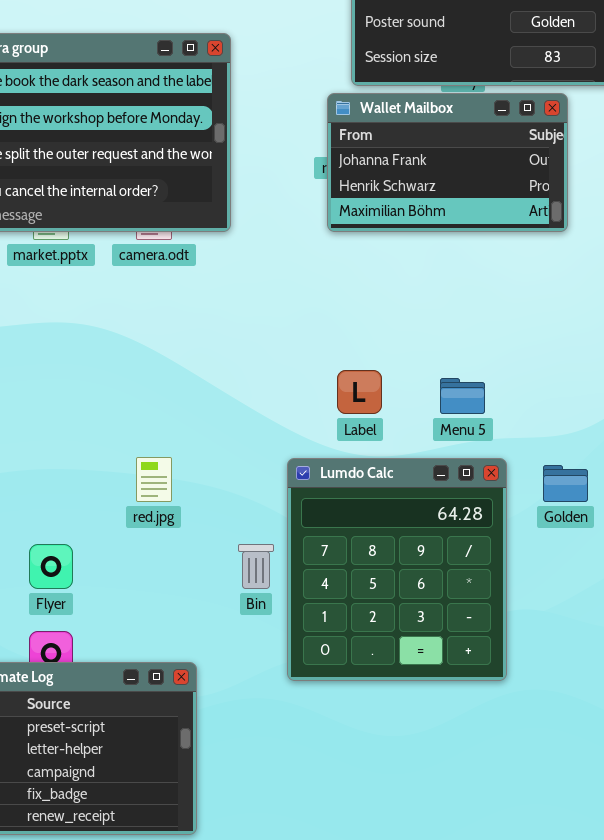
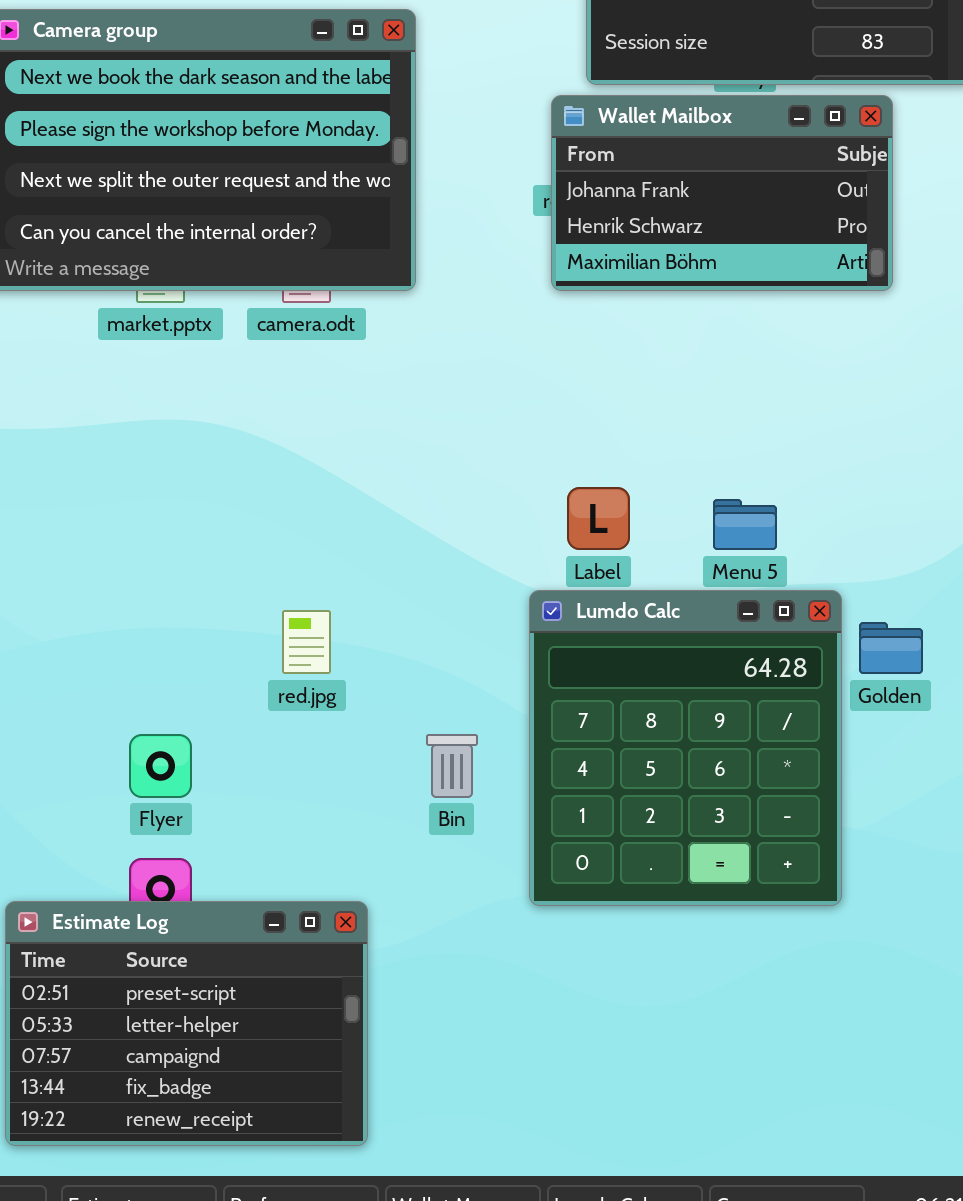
Lumdo Calc: [287,458,507,681] -> [529,590,842,906], moved

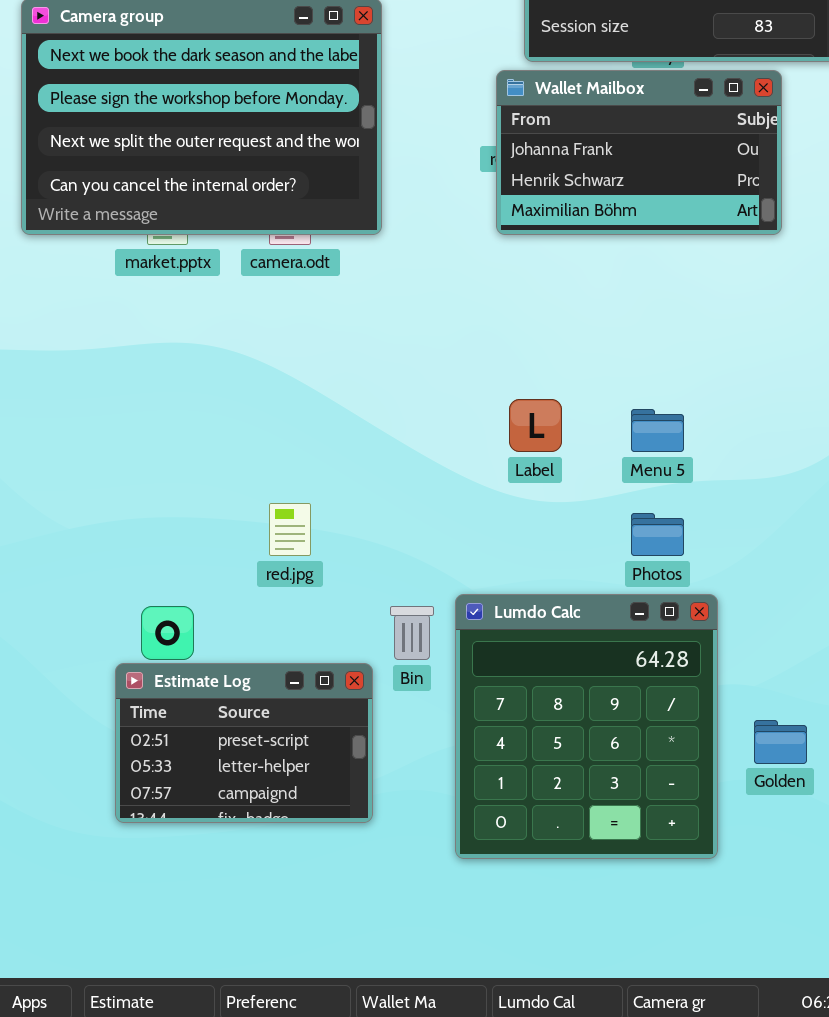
Lumdo Calc: [529,590,842,906] -> [455,594,718,859], moved
Golden: [859,622,923,674] -> [754,720,807,764], moved
Estimate Log: [5,901,368,1146] -> [115,663,373,823], moved, resized

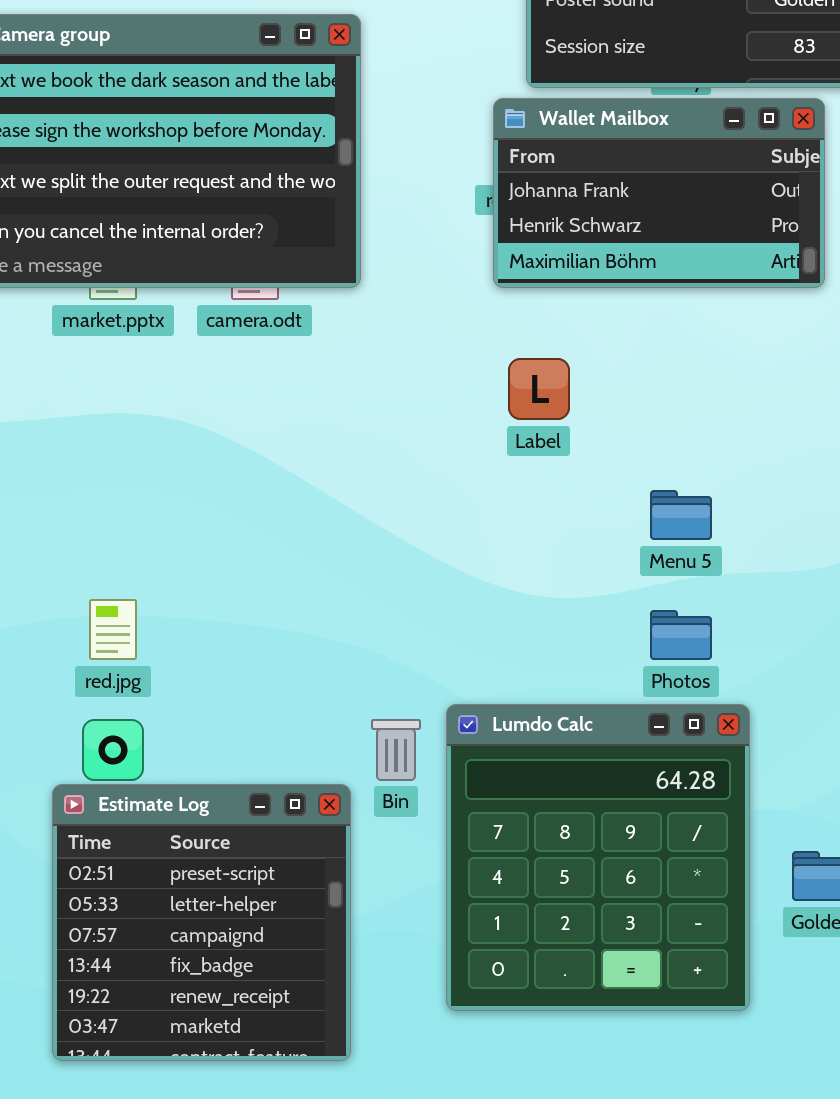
Label: [509,399,562,452] -> [508,358,570,420], moved
red.jpg: [269,503,311,556] -> [89,599,137,660], moved
Estimate Log: [115,663,373,823] -> [52,784,351,1061], resized

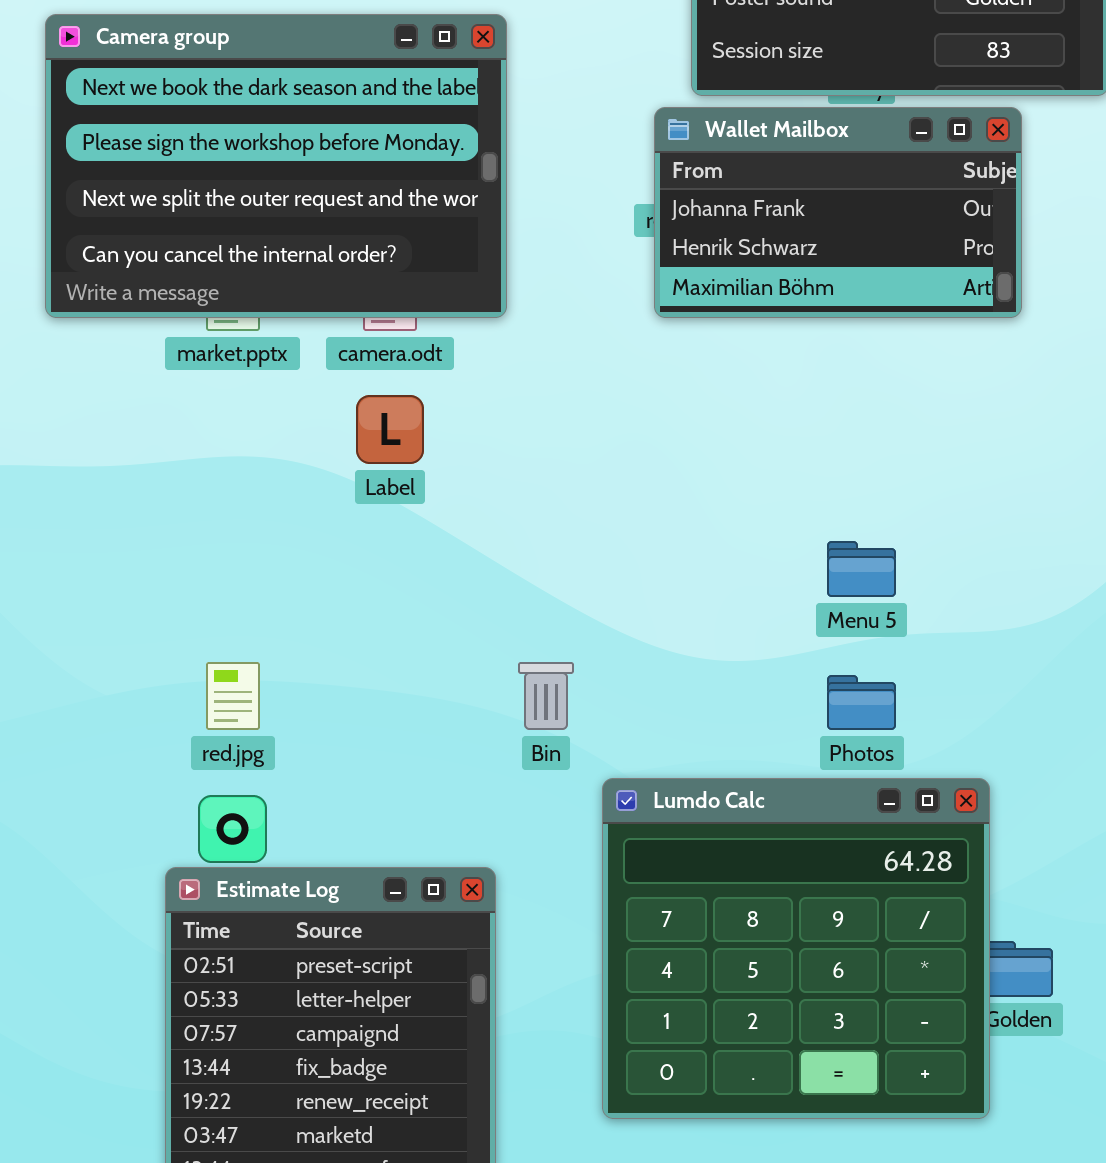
Label: [508,358,570,420] -> [356,395,424,464], moved
Lumdo Calc: [446,704,750,1011] -> [602,778,990,1119], resized
Bin: [371,719,421,781] -> [518,662,574,730], moved

